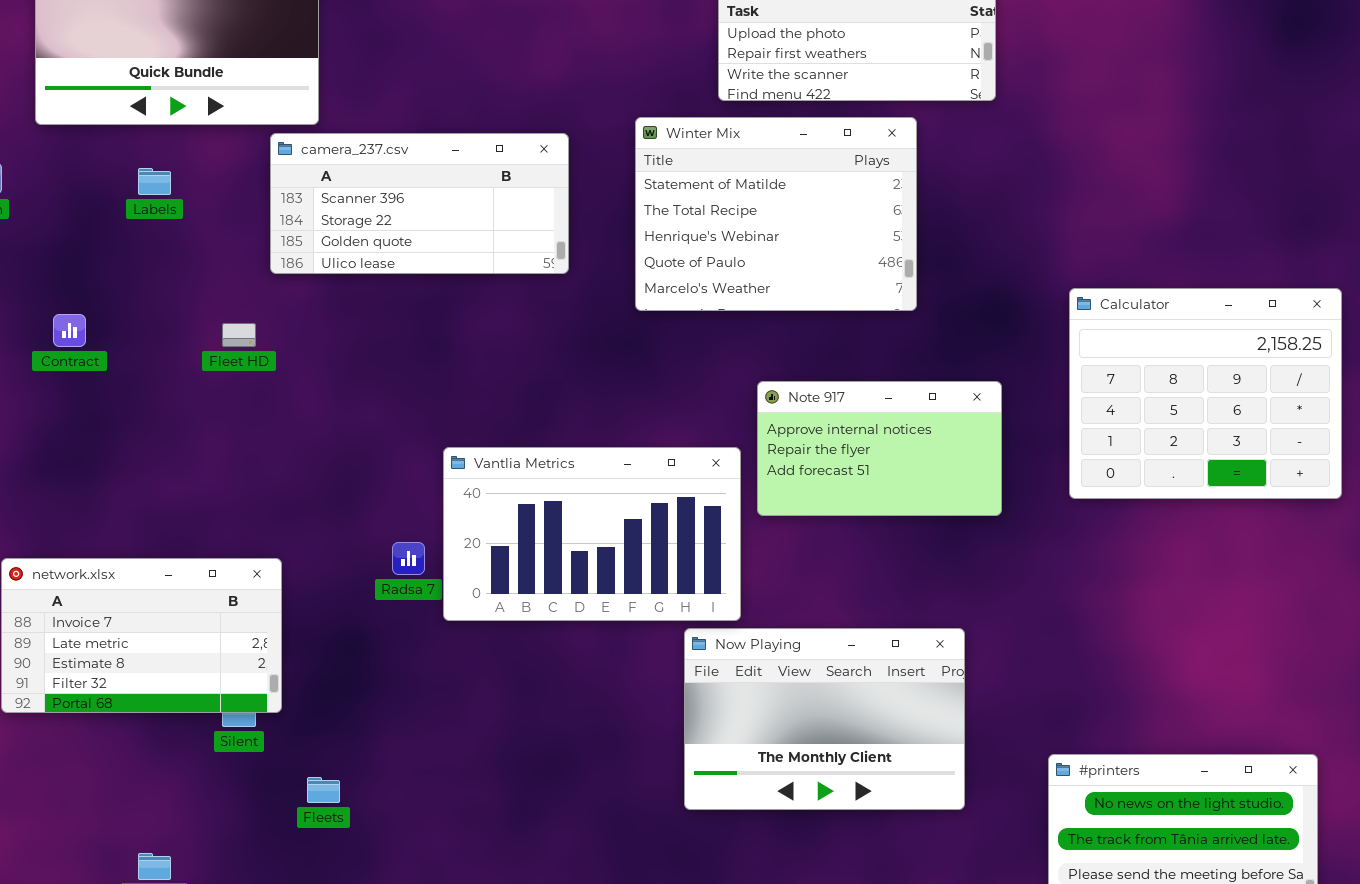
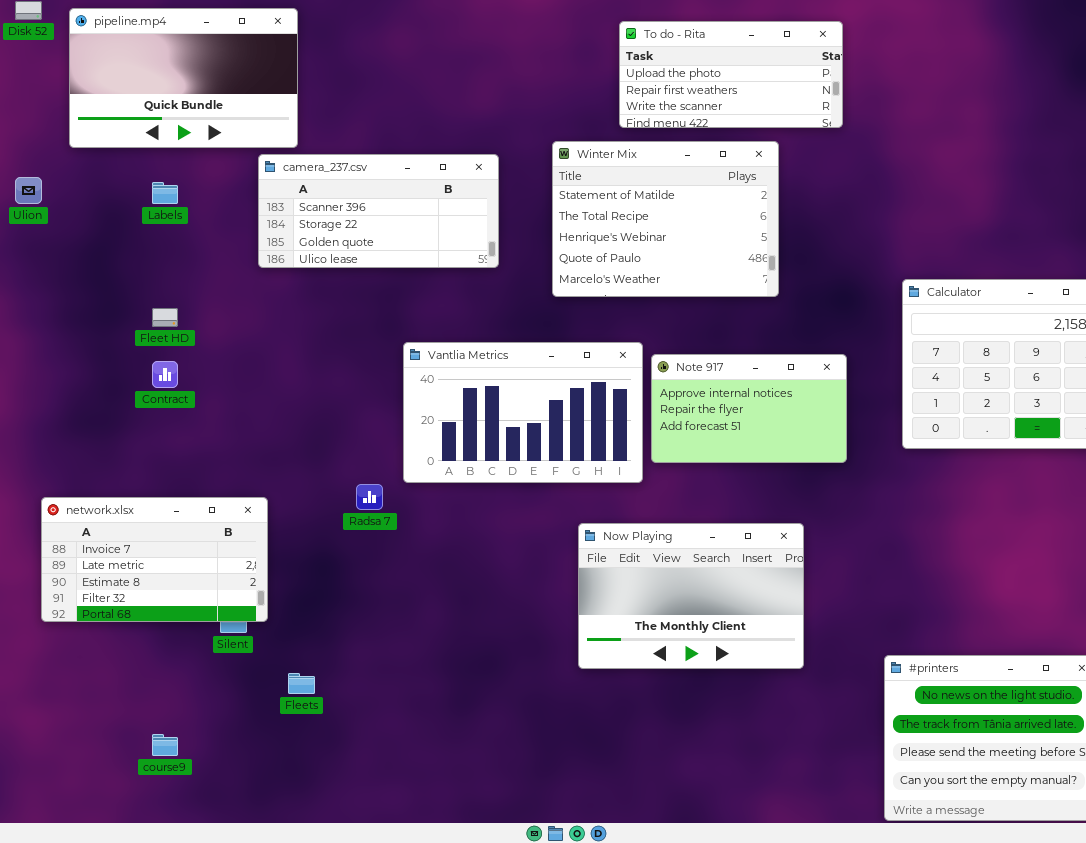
Contract: [53,314,86,347] -> [152,361,178,388], moved
Fleet HD: [222,323,256,347] -> [152,308,178,327], moved
Vantlia Metrics: [443,447,741,621] -> [403,342,643,483], moved
Now Playing: [684,628,965,810] -> [578,523,804,669], moved

